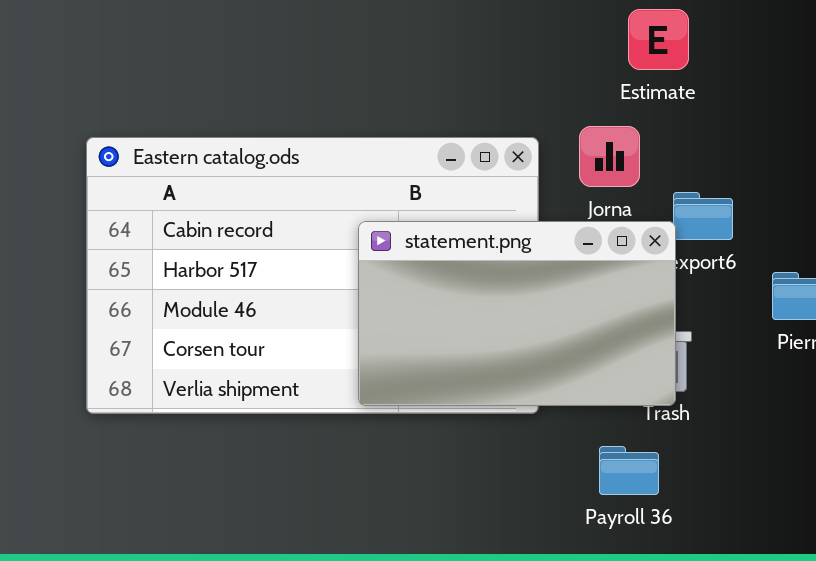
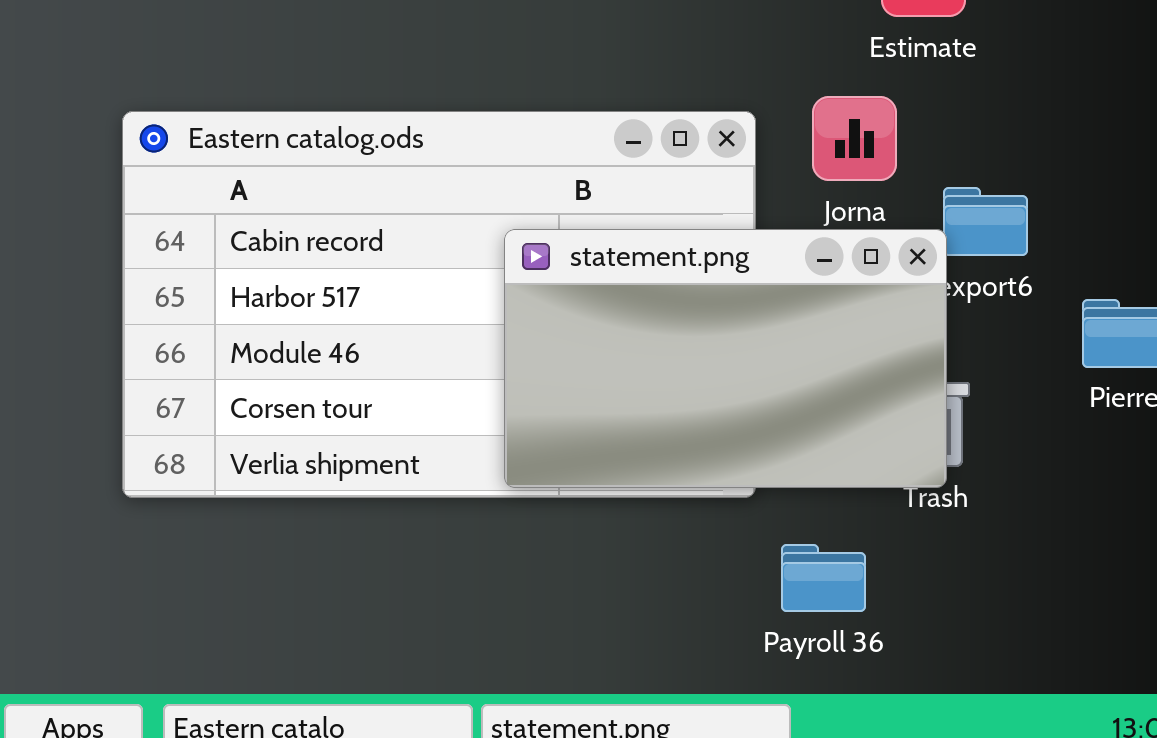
Payroll 36: [599,446,659,495] -> [781,544,866,612], moved

